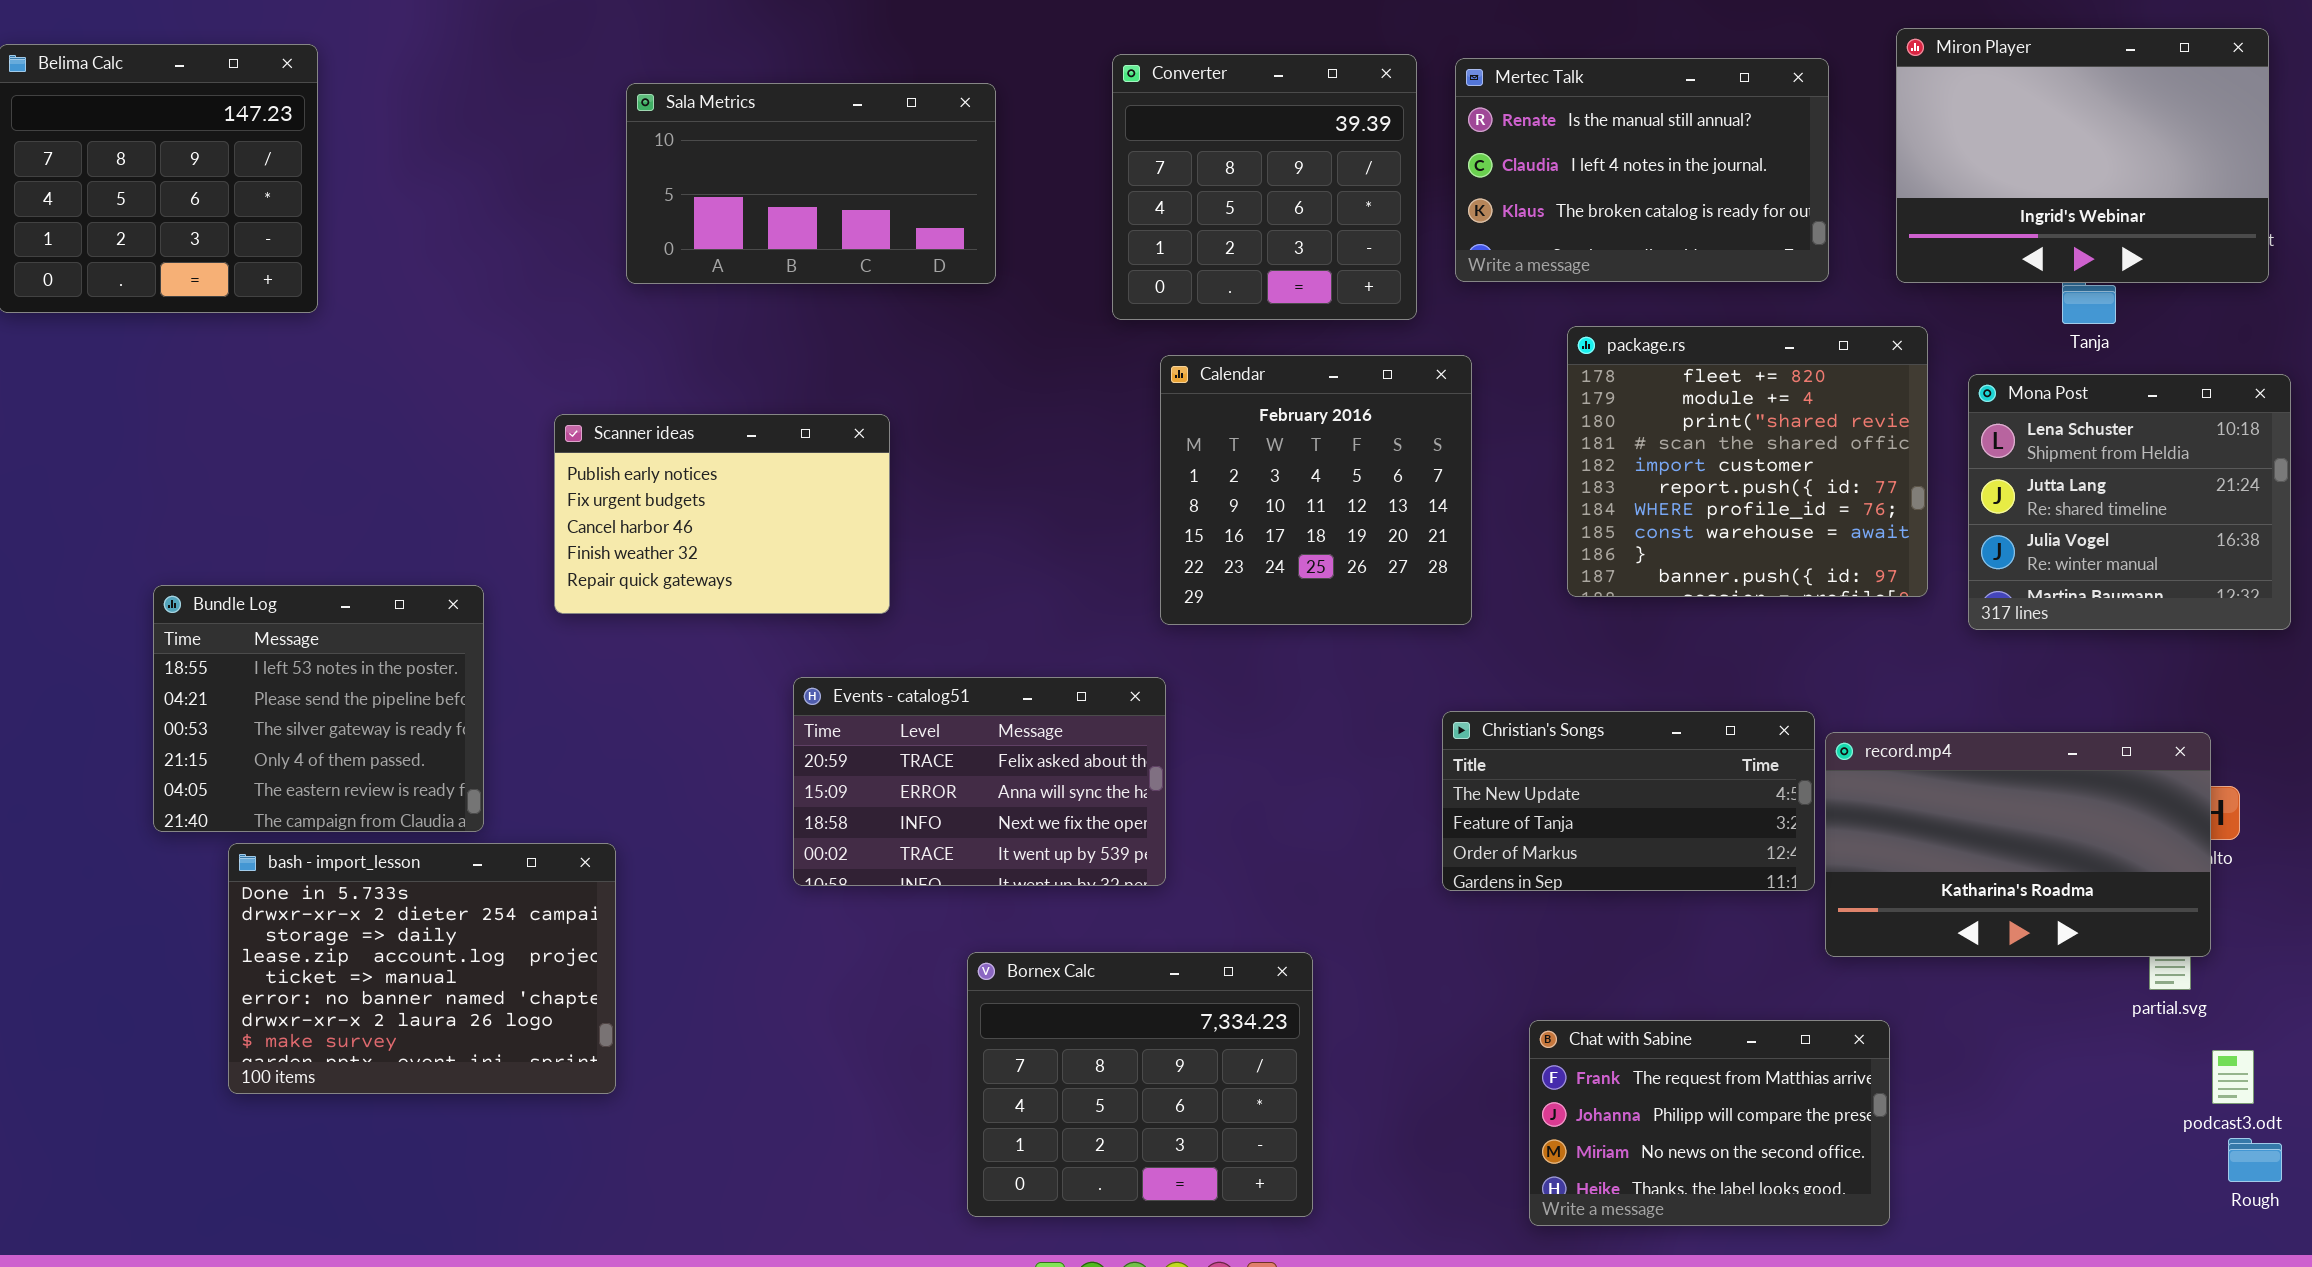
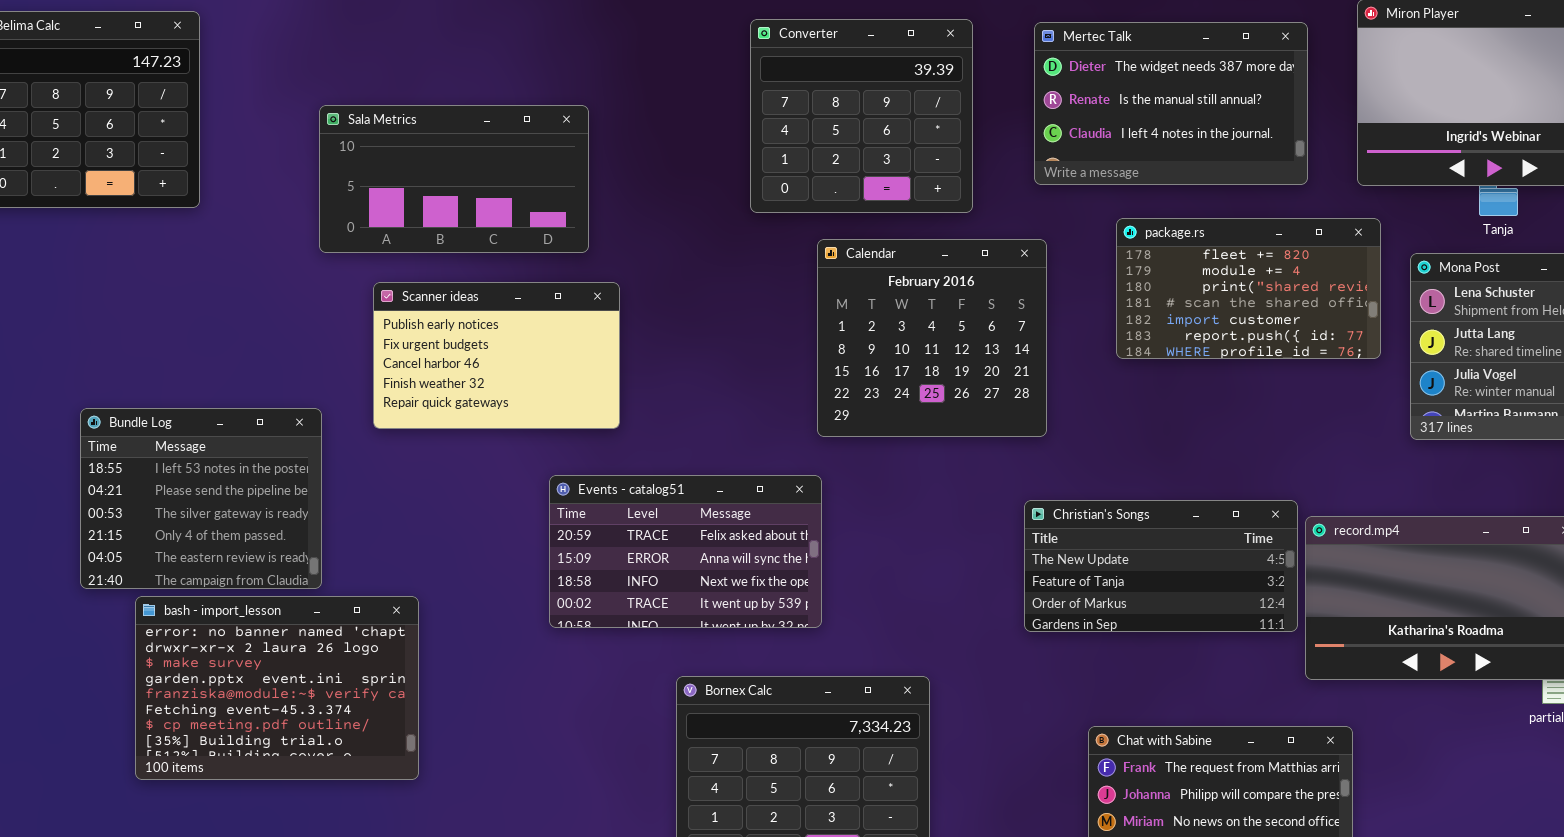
Converter: [1112,54,1417,320] -> [750,19,973,213], moved
Mertec Talk: [1455,58,1829,282] -> [1034,22,1308,185], scrolled up 1 row
Sala Metrics: [626,83,996,284] -> [319,105,589,253], moved
package.rs: [1567,326,1928,597] -> [1116,218,1381,359], resized
bash - import_lesson: [228,843,616,1094] -> [135,596,419,780], scrolled down 5 rows

